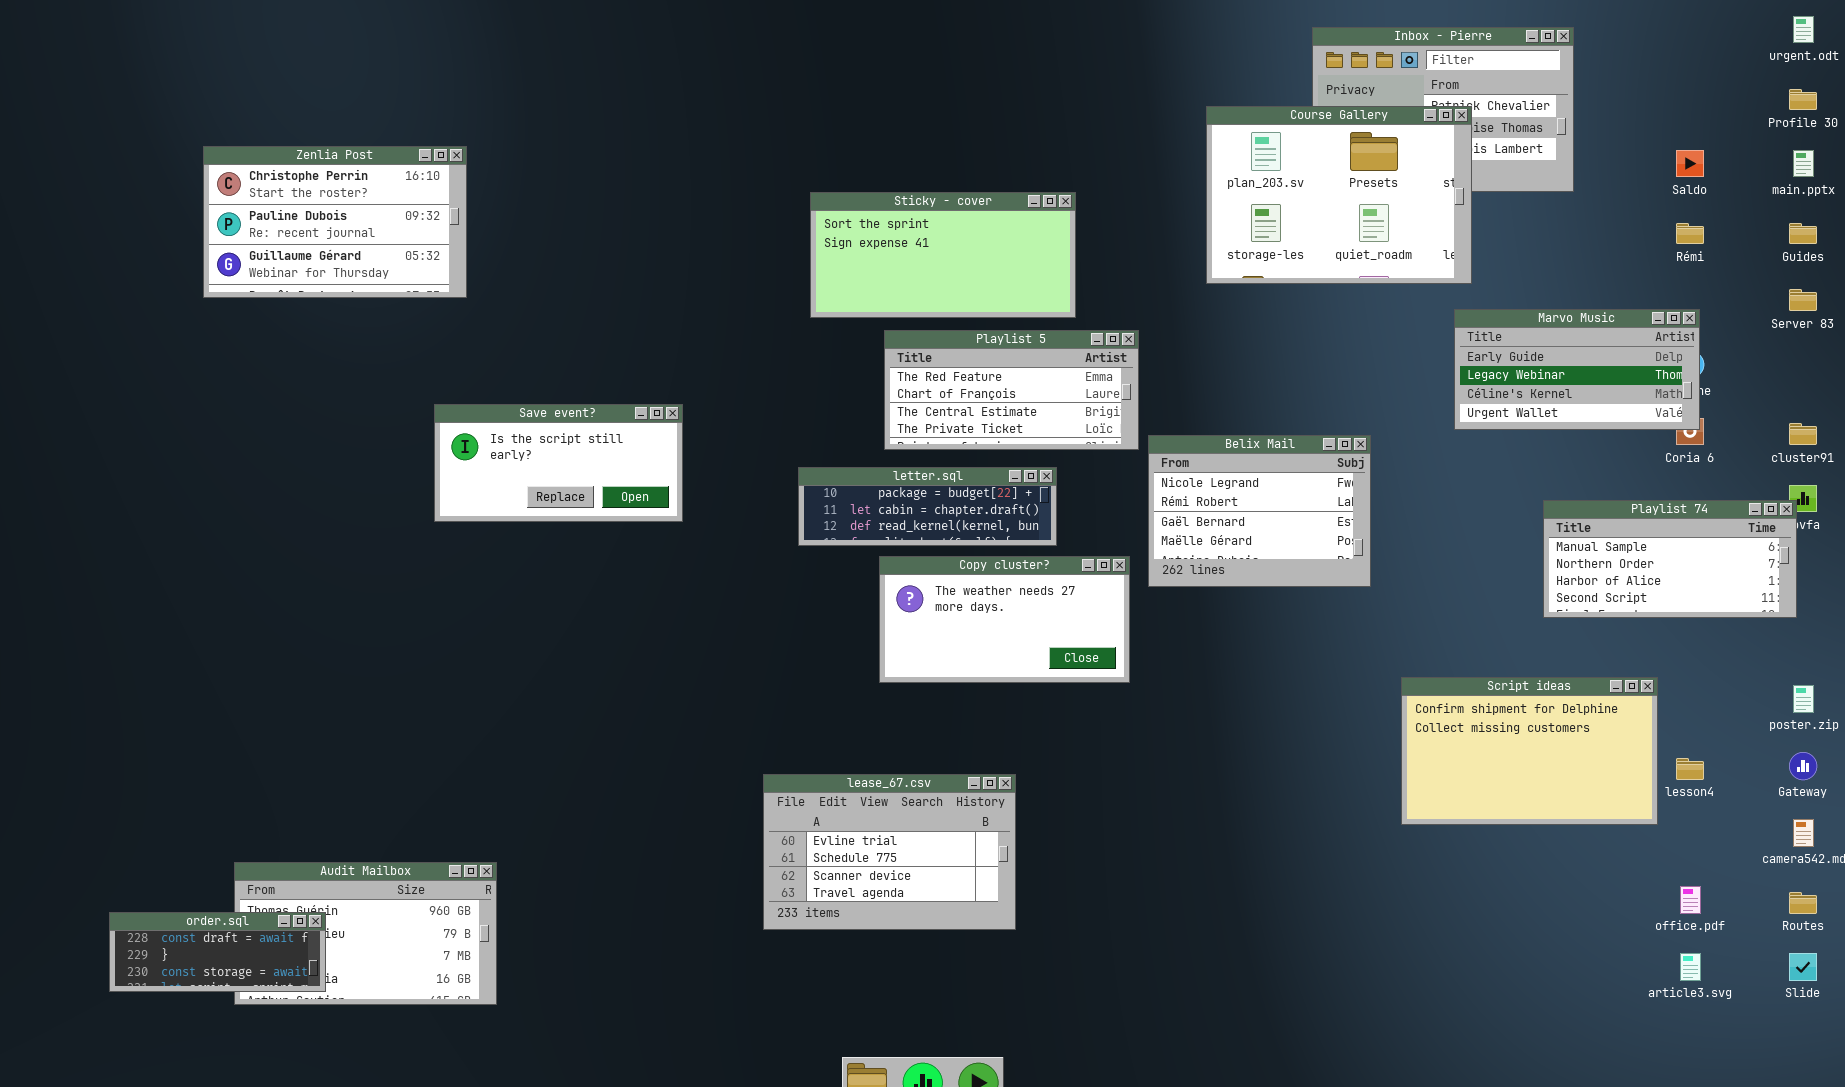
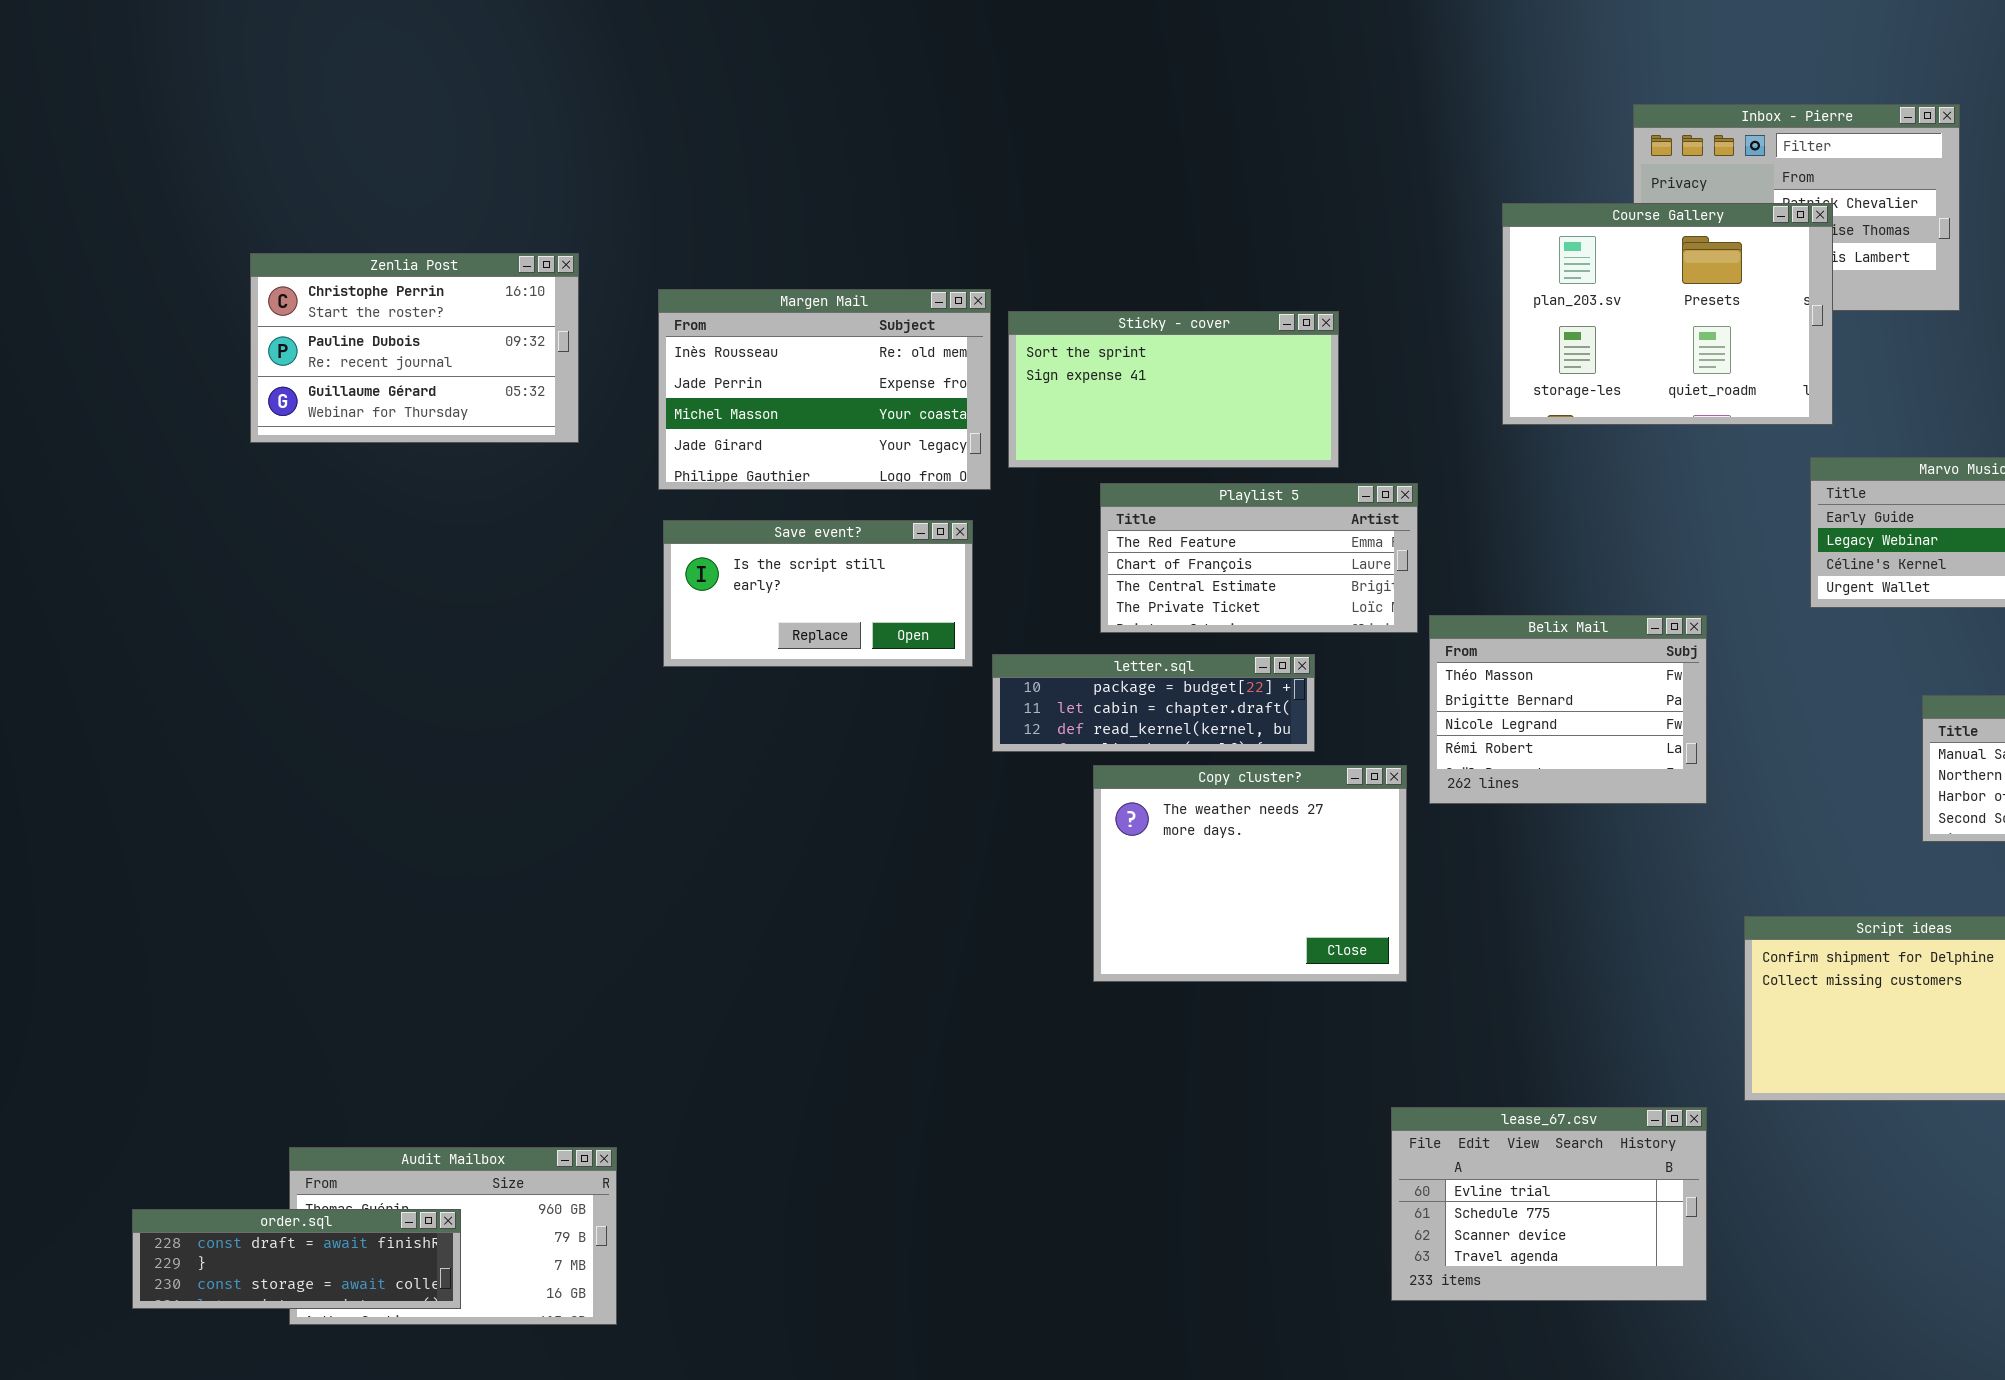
Margen Mail: none -> [658,289,991,490], opened
Save event?: [434,404,683,522] -> [663,520,973,667], moved
Belix Mail: [1148,435,1371,587] -> [1429,615,1707,804], scrolled up 2 rows
Copy cluster?: [879,556,1130,683] -> [1093,765,1407,982], resized
lease_67.csv: [763,774,1016,930] -> [1391,1107,1707,1301], moved
order.sql: [109,912,326,992] -> [132,1209,461,1309], resized

